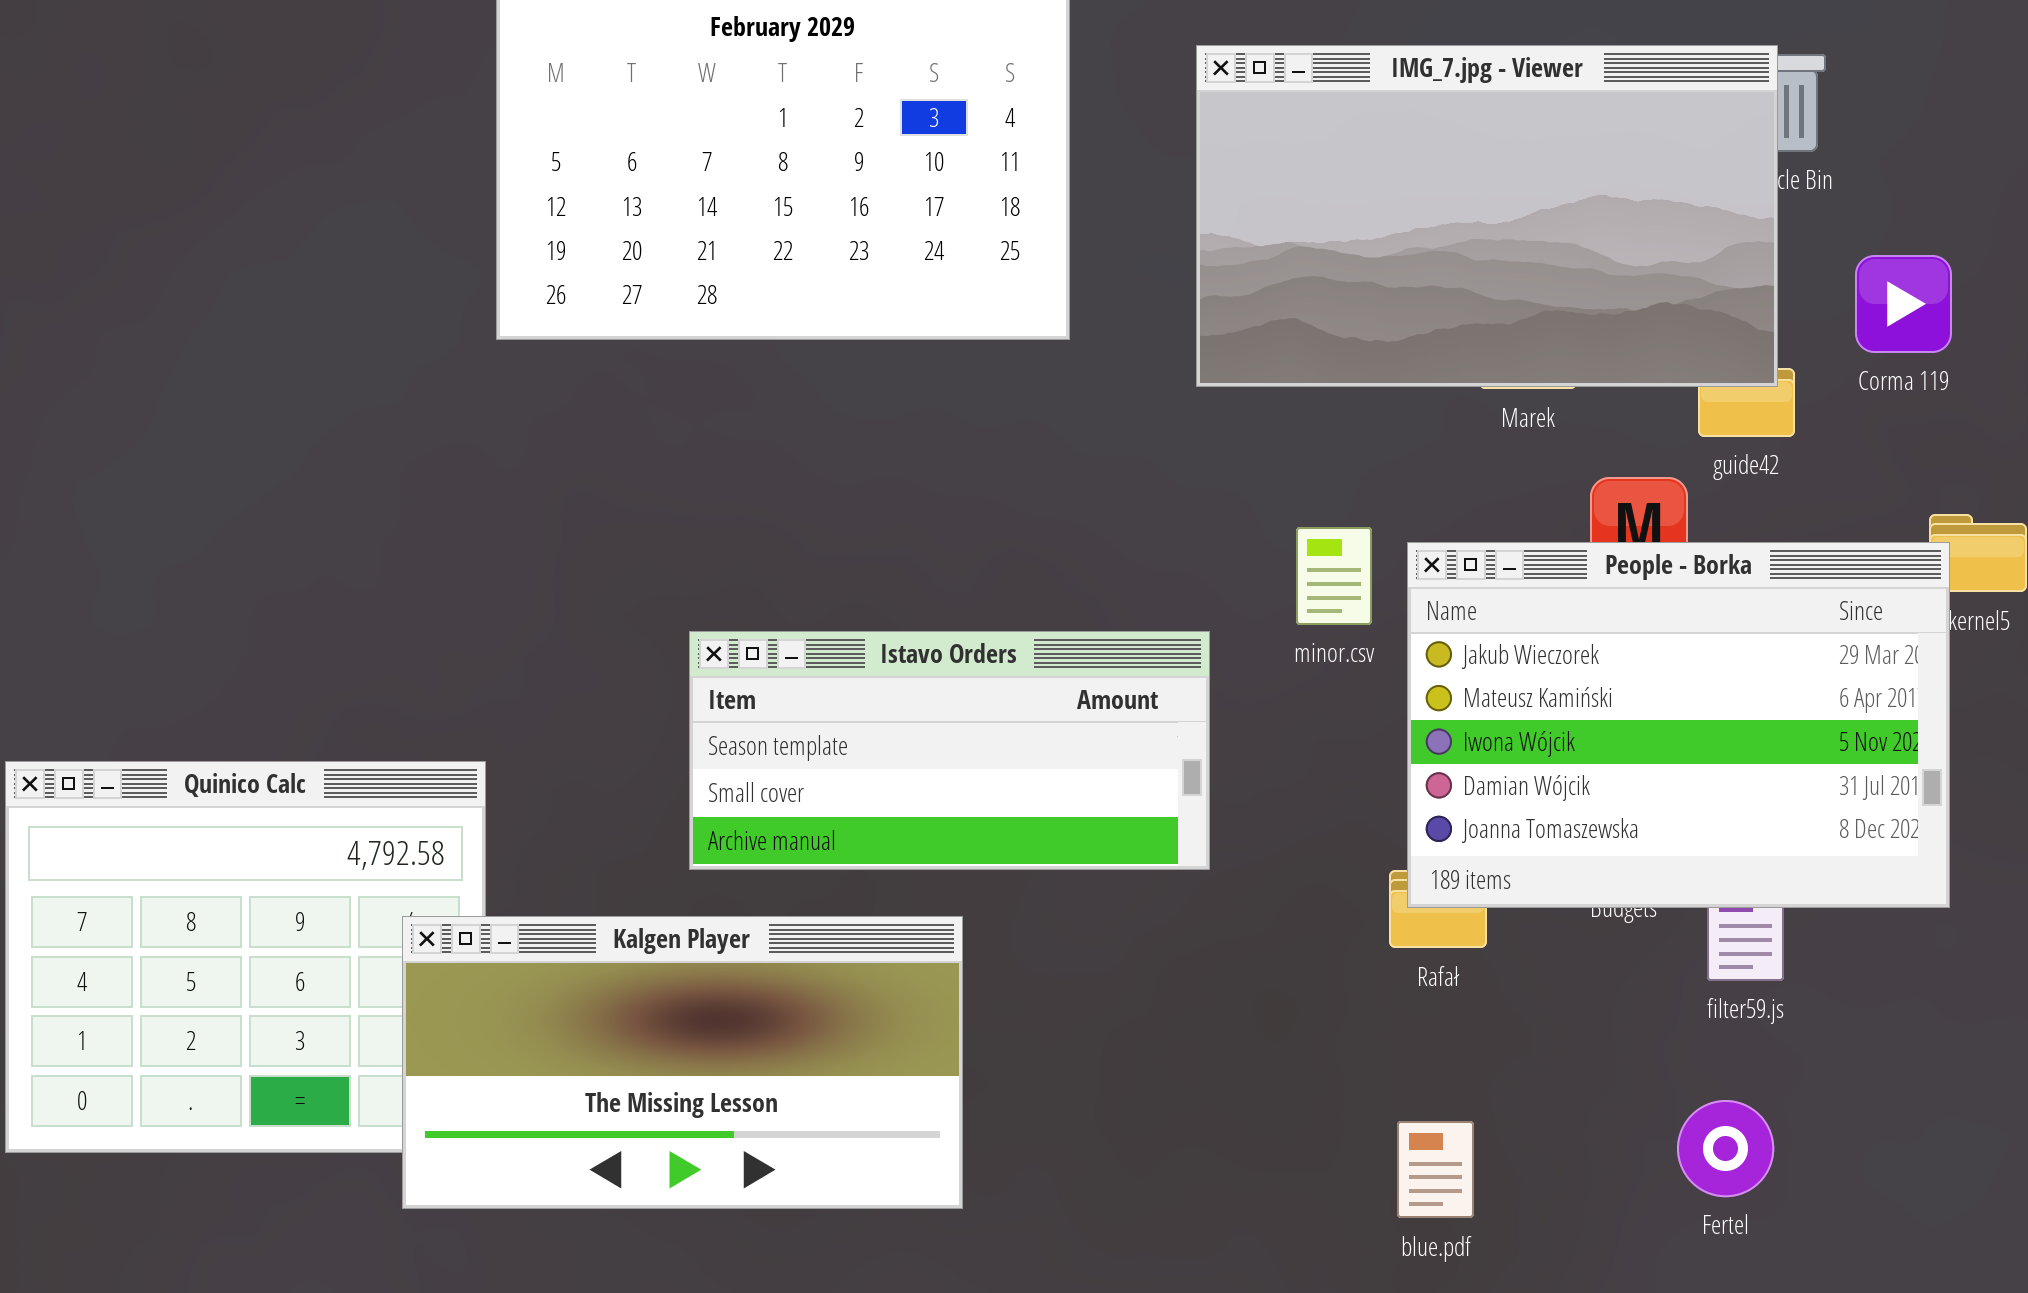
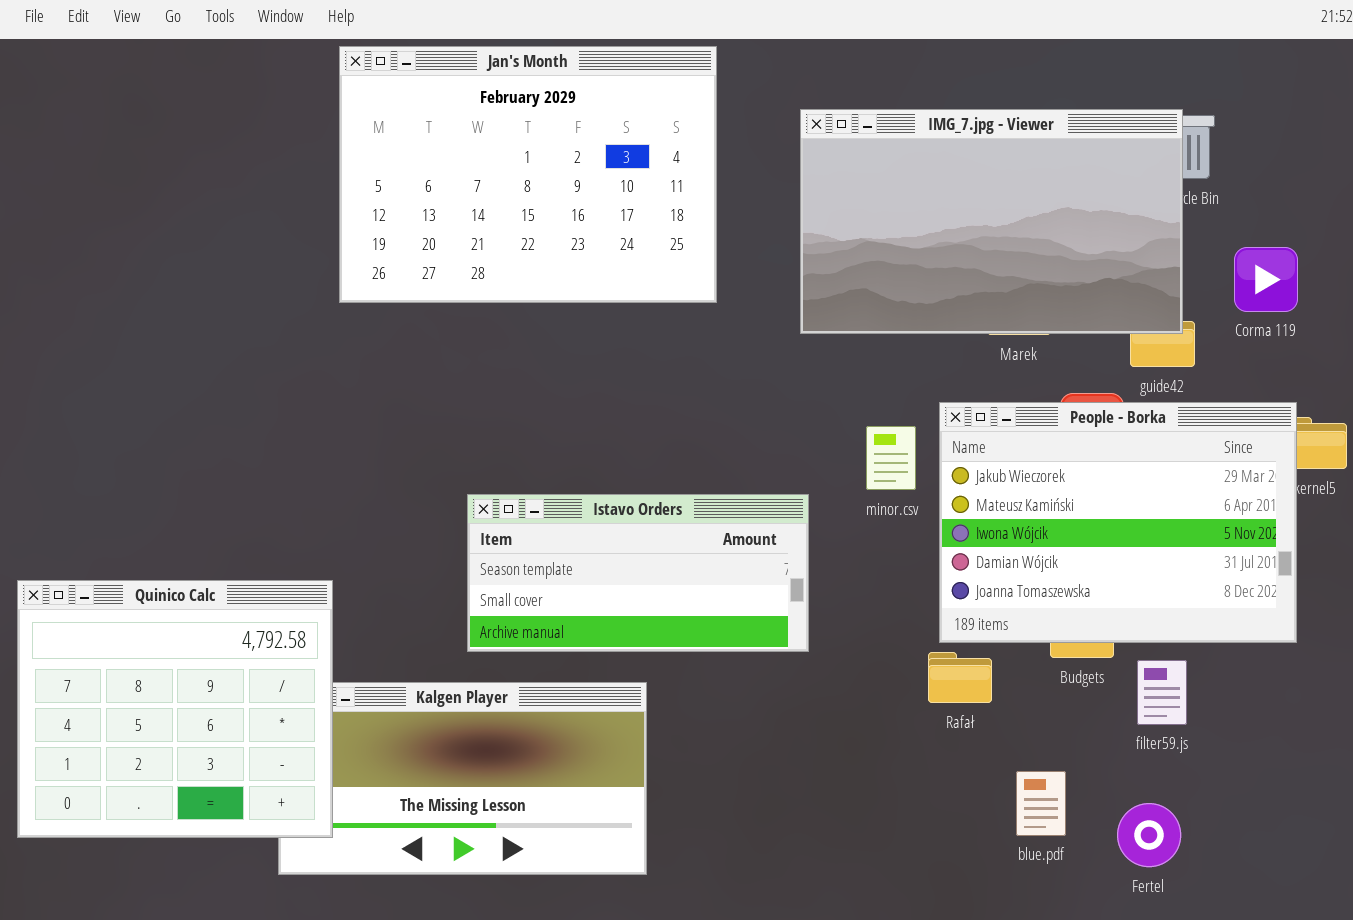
People - Borka: [1407,542,1950,908] -> [939,402,1297,643], moved
Quinico Calc: [5,761,486,1153] -> [17,580,333,838], raised
blue.pdf: [1397,1121,1474,1218] -> [1016,771,1066,836], moved

